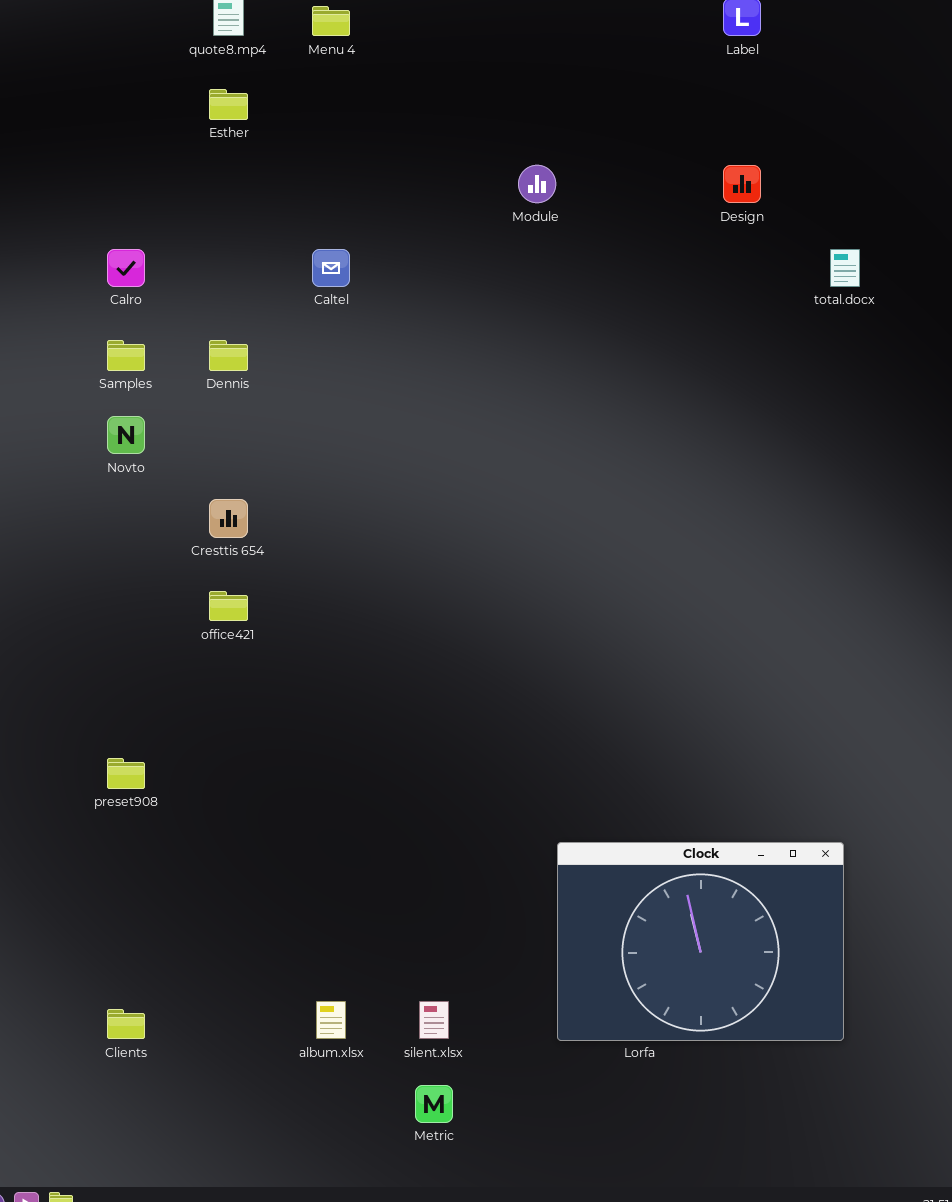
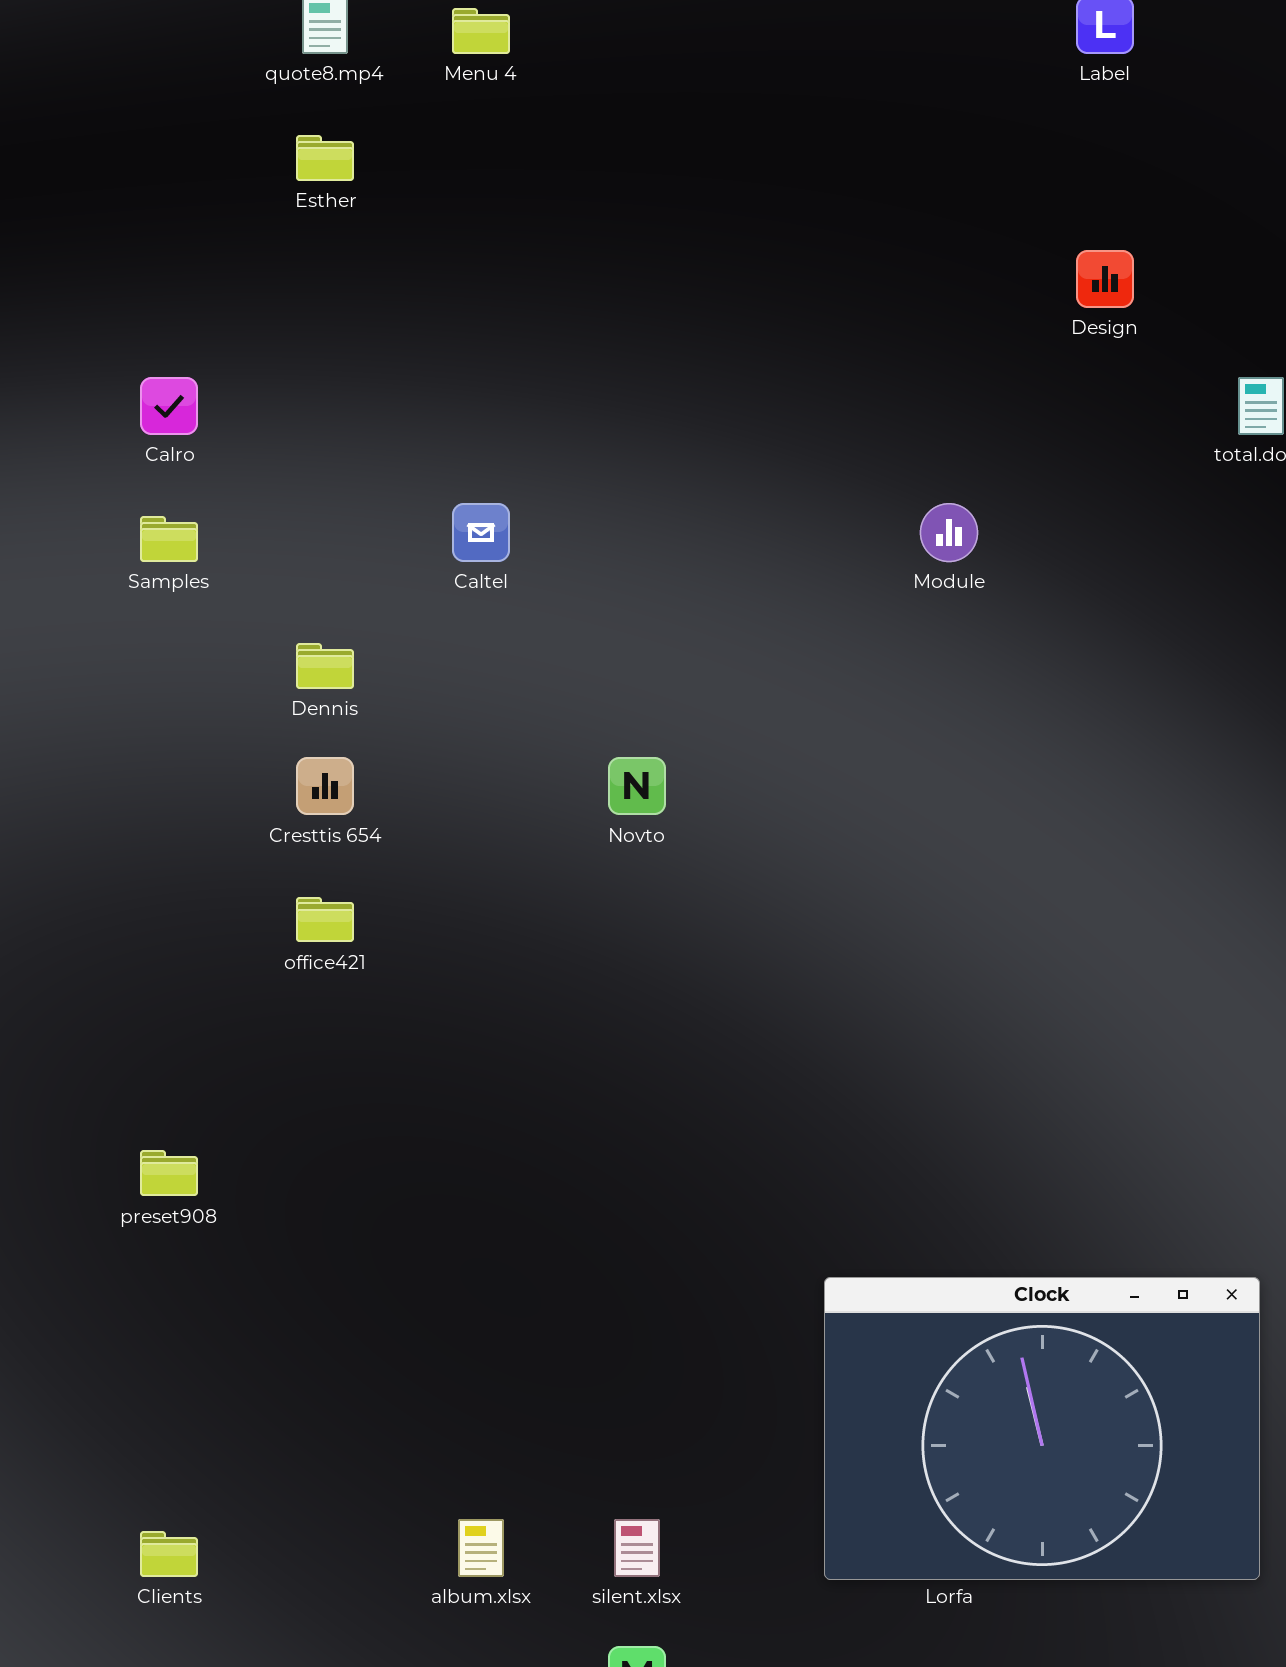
Module: [518,165,556,203] -> [920,503,978,562], moved
Caltel: [312,249,350,287] -> [452,503,510,562], moved
Dennis: [209,340,248,371] -> [296,643,354,689], moved
Novto: [107,416,145,454] -> [608,757,666,815], moved

